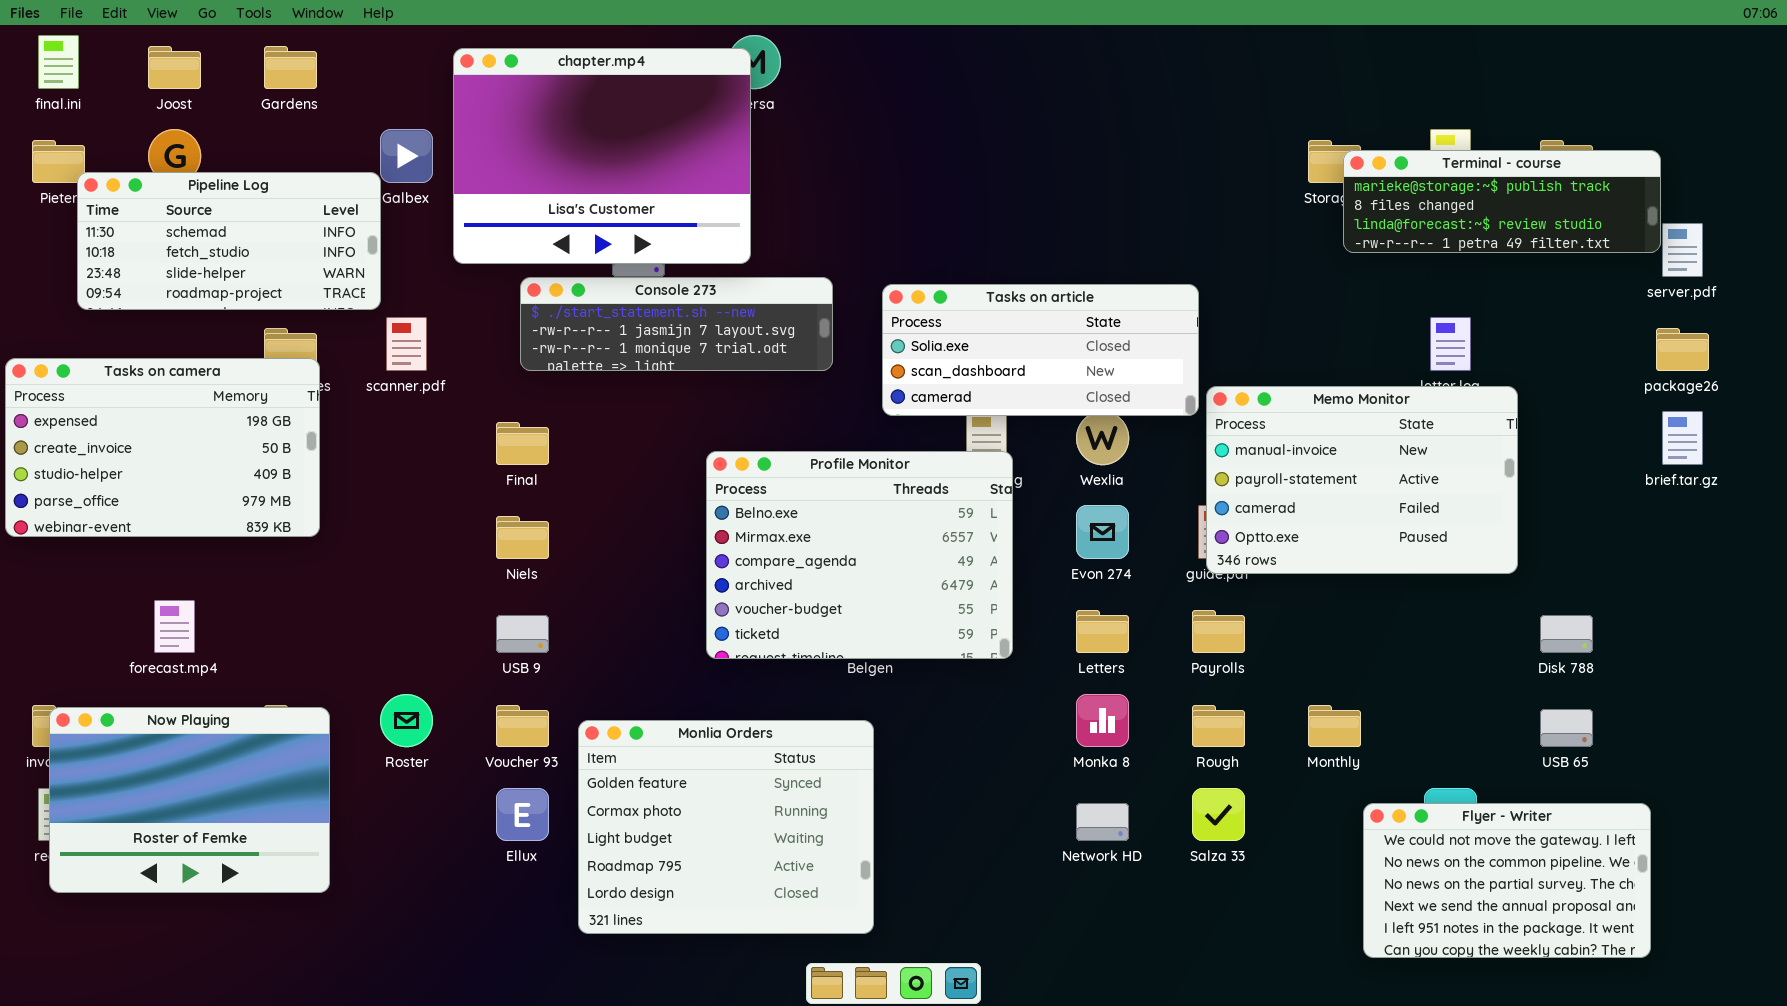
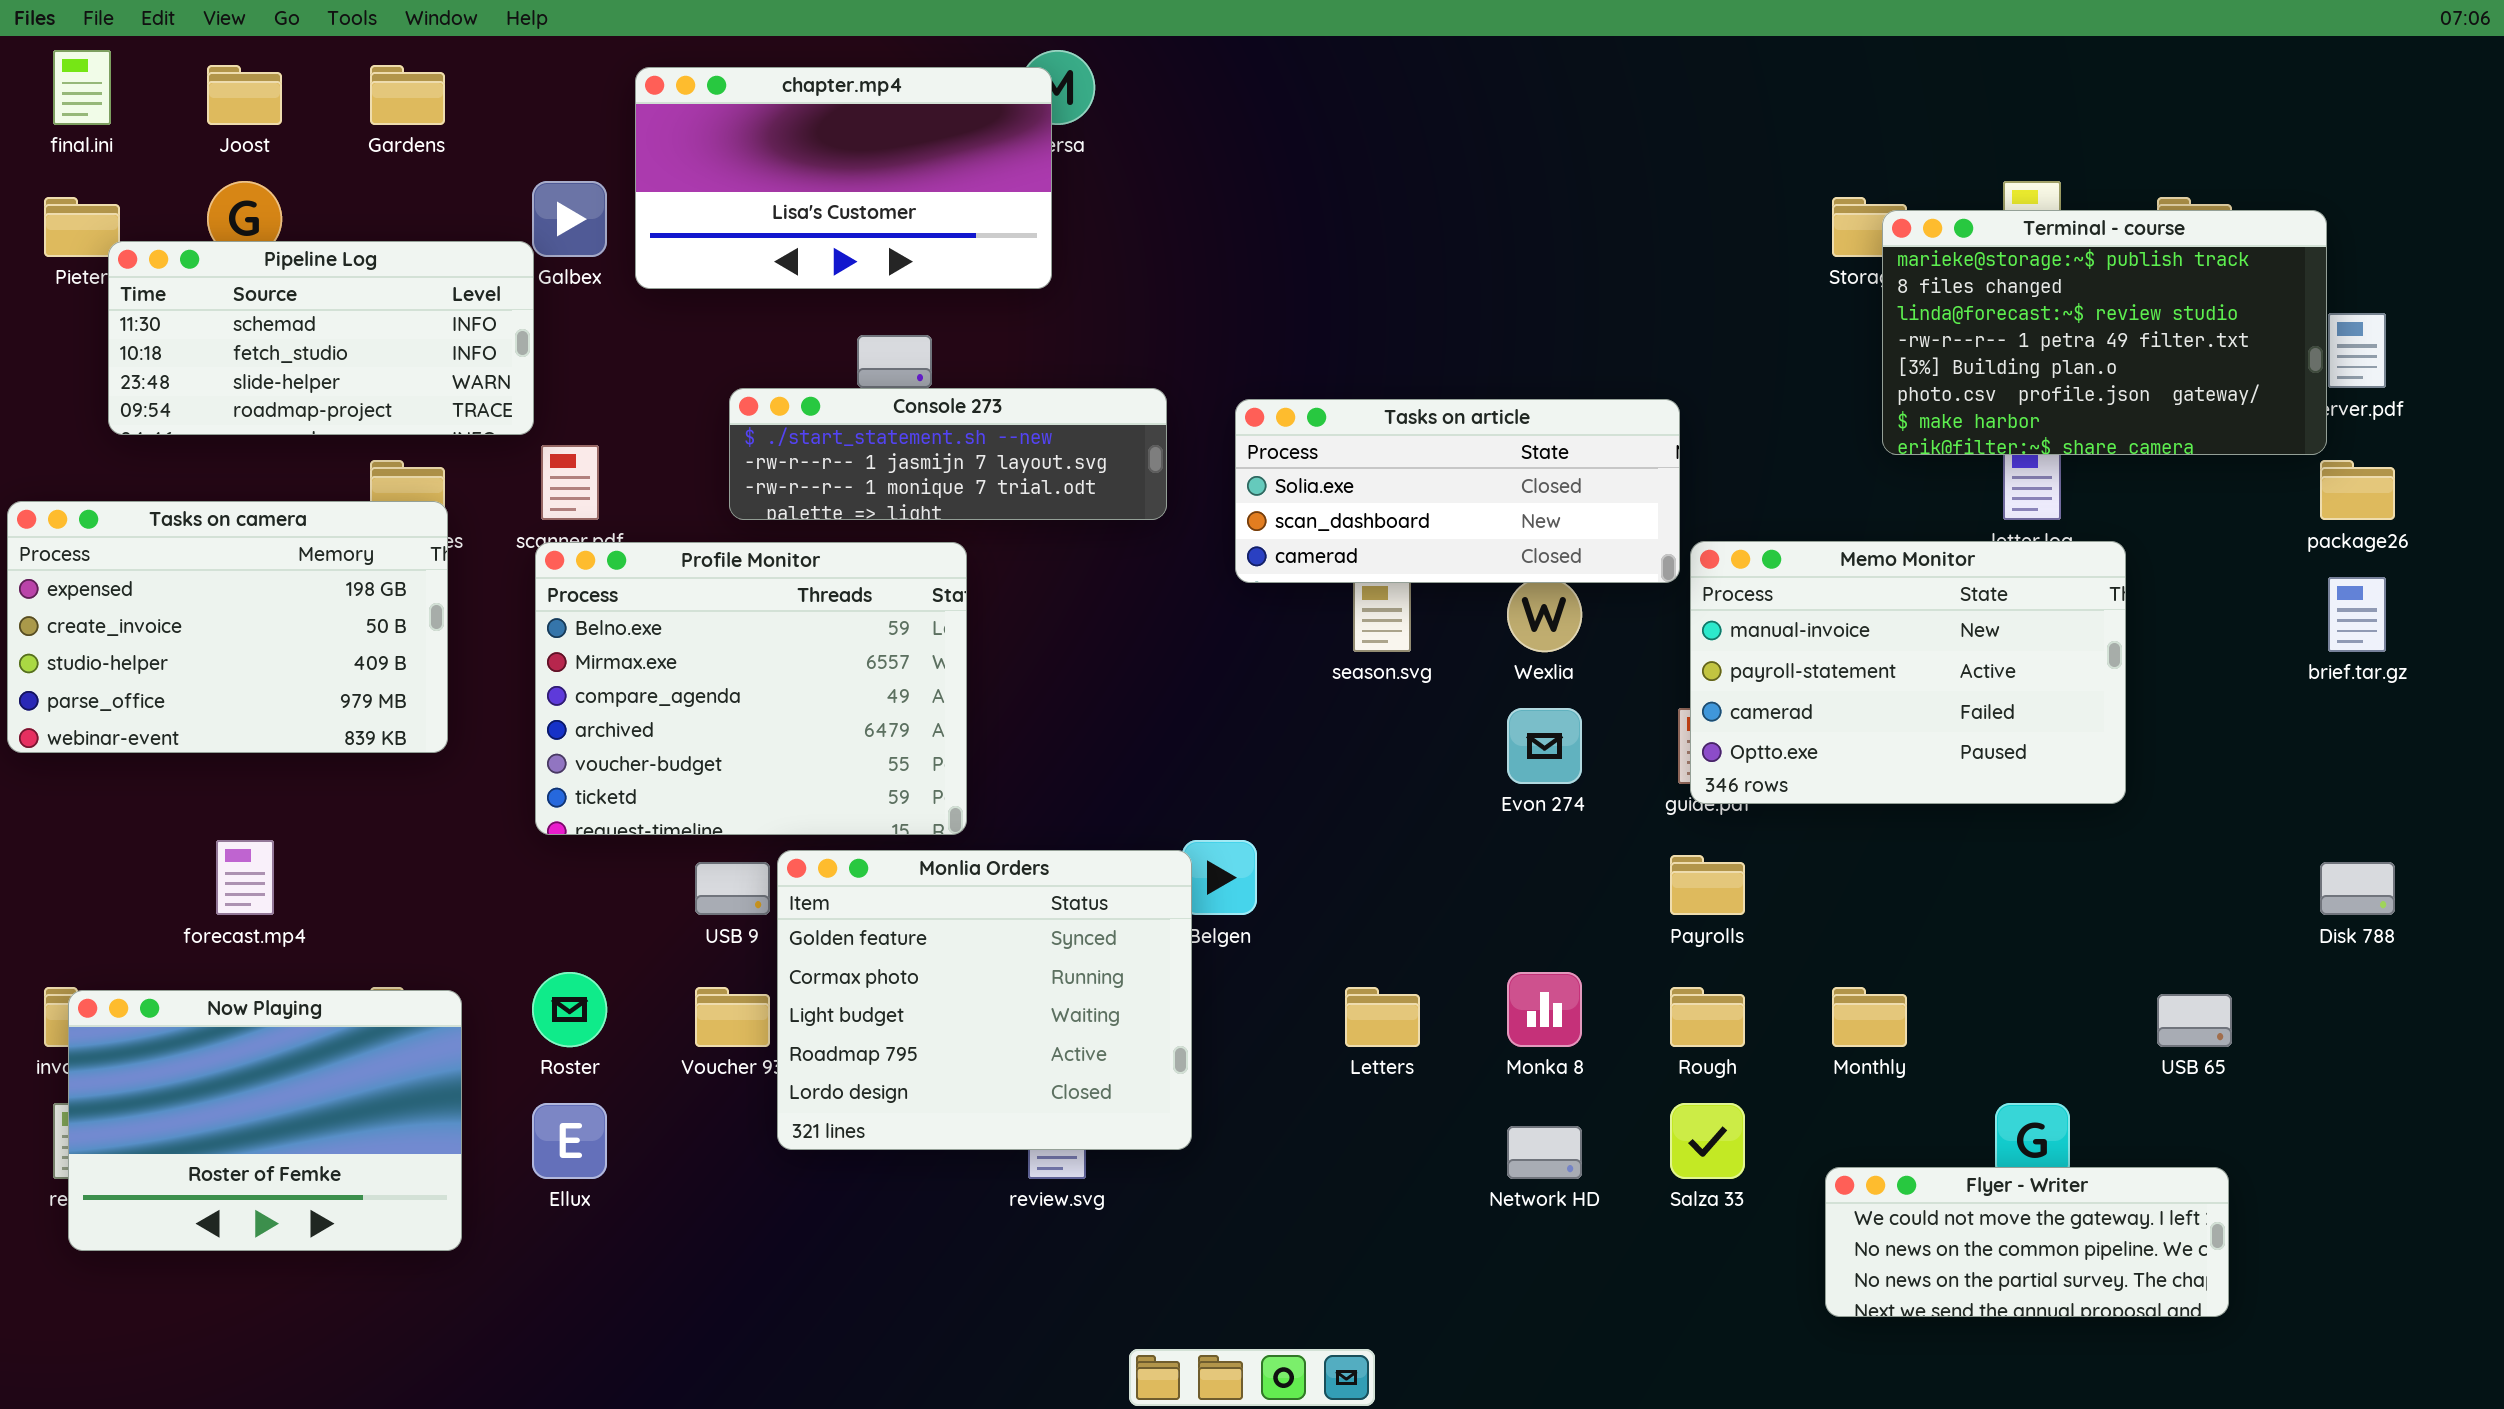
chapter.mp4: [453,48,751,264] -> [635,67,1052,289], resized
Terminal - course: [1343,150,1661,253] -> [1882,210,2327,455], resized
Profile Monitor: [706,451,1013,659] -> [535,542,967,835], moved
Letters: [1076,610,1129,653] -> [1345,987,1420,1047], moved
Disk 788: [1540,615,1593,653] -> [2320,862,2395,915], moved
Monlia Orders: [578,720,874,934] -> [777,850,1192,1150], moved
Ellux: [496,788,549,841] -> [532,1103,607,1179], moved
Flyer - Writer: [1363,803,1651,958] -> [1825,1167,2229,1317], moved, resized

